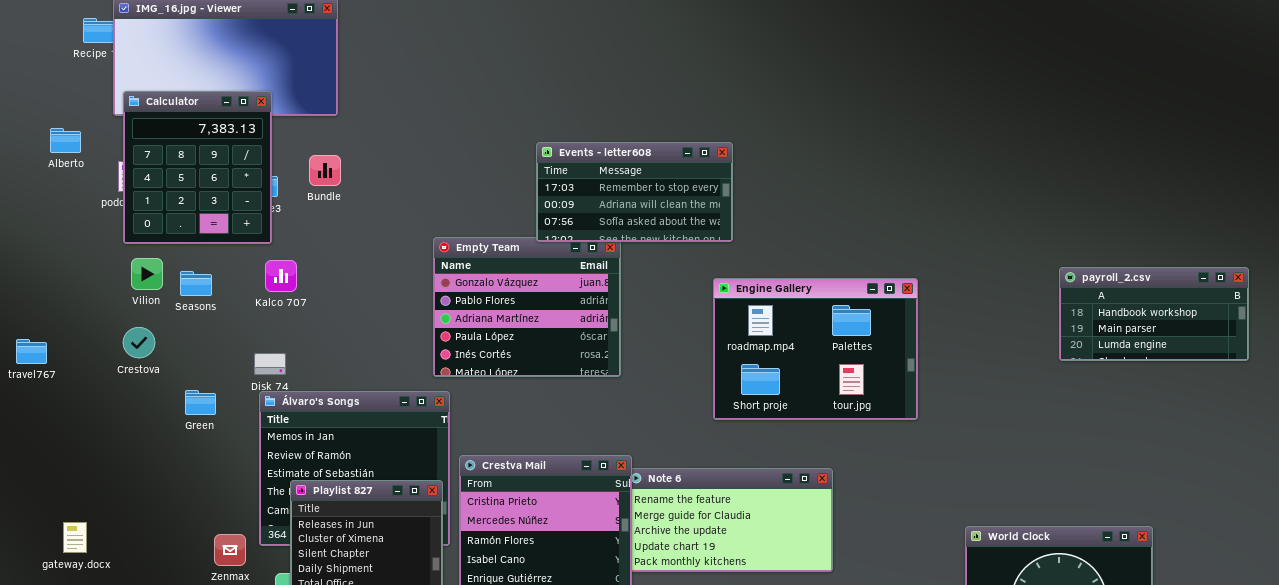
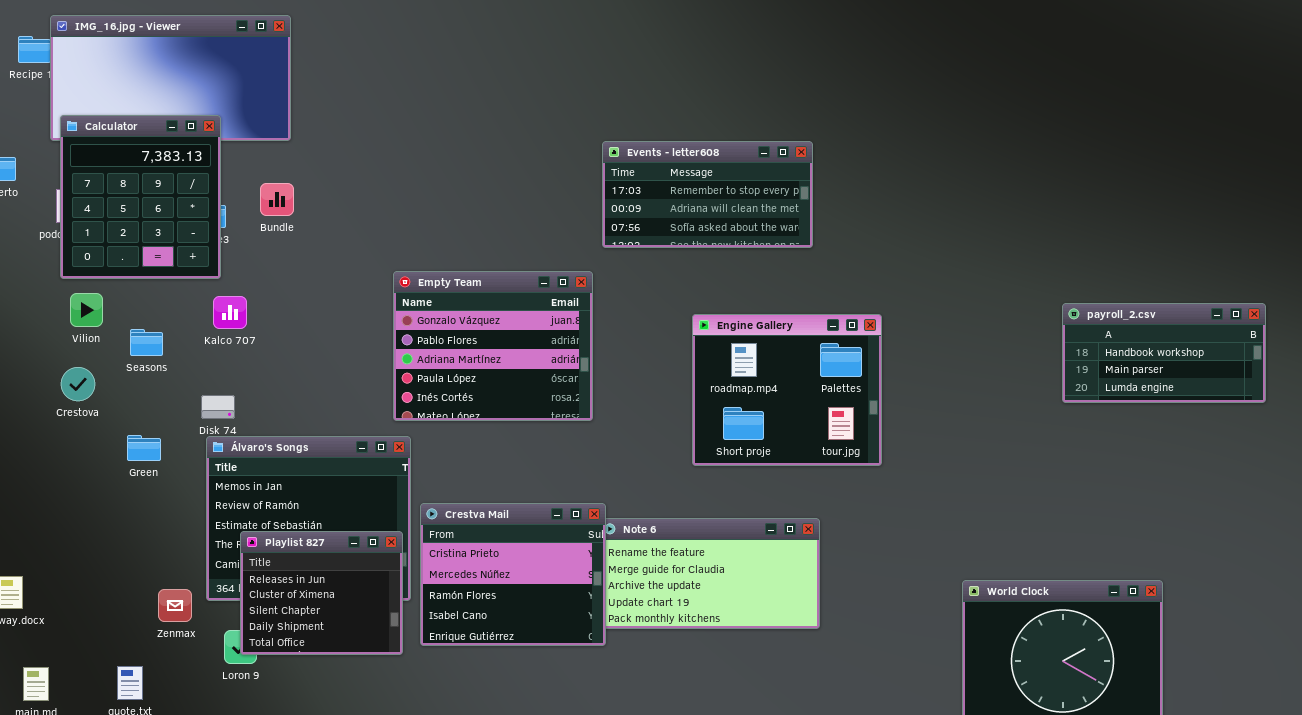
Events - letter608: [536,142,733,242] -> [602,141,813,248], moved
Seasons: [180,271,212,296] -> [130,329,163,356], moved
Engine Gallery: [713,278,918,420] -> [692,314,882,466], resized

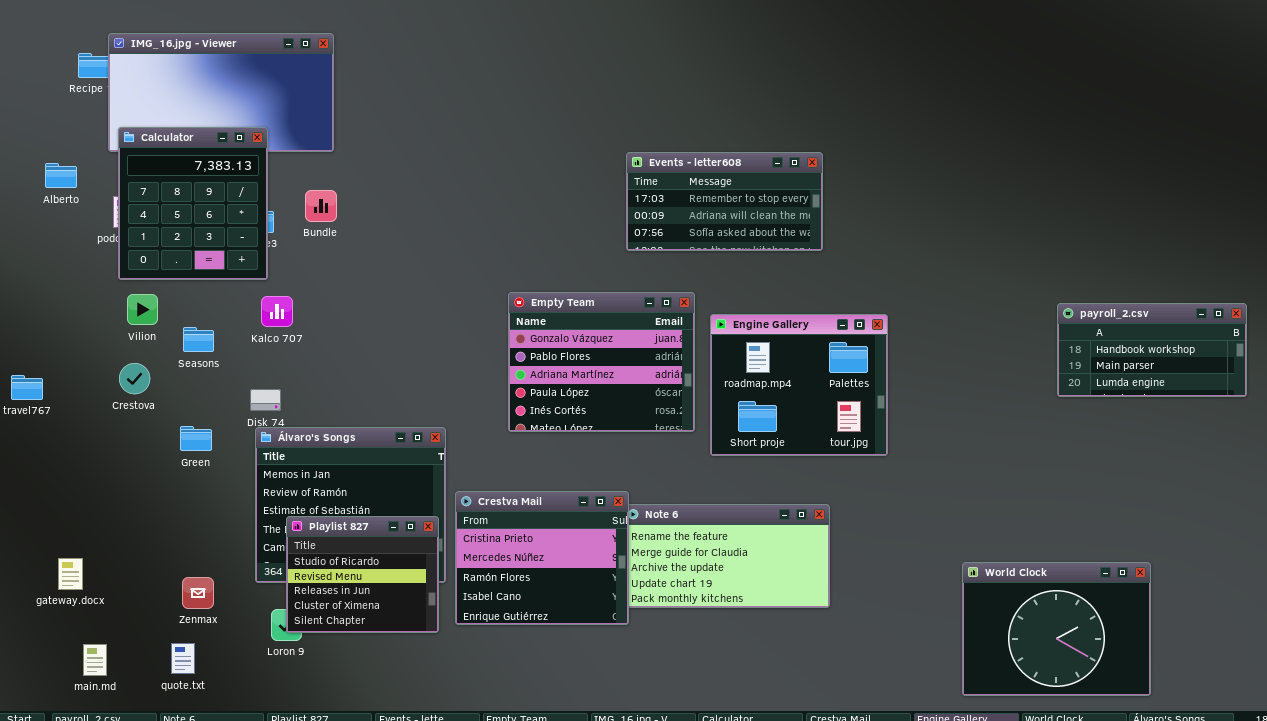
Empty Team: [393,271,593,421] -> [508,292,695,432], moved
Playlist 827: [240,531,403,655] -> [286,516,439,633], scrolled up 2 rows
Zenmax: [158,589,192,622] -> [182,577,214,609], moved

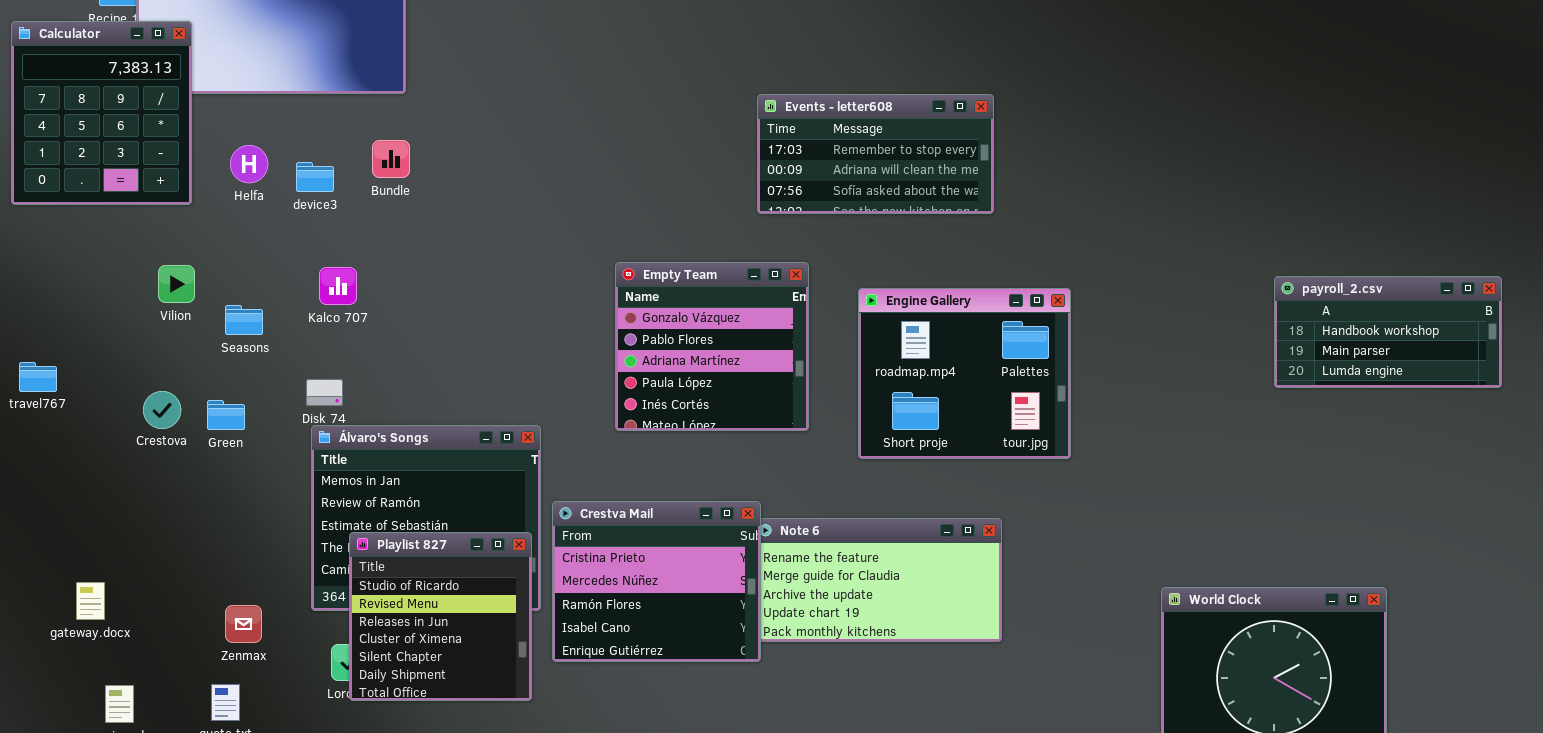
Calculator: [118,127,268,280] -> [11,21,192,205], moved
Empty Team: [508,292,695,432] -> [615,262,809,431], resized
Crestova: [119,363,150,394] -> [143,391,181,429], moved
Green: [180,426,212,451] -> [207,400,245,430], moved
Playlist 827: [286,516,439,633] -> [349,532,532,701], resized

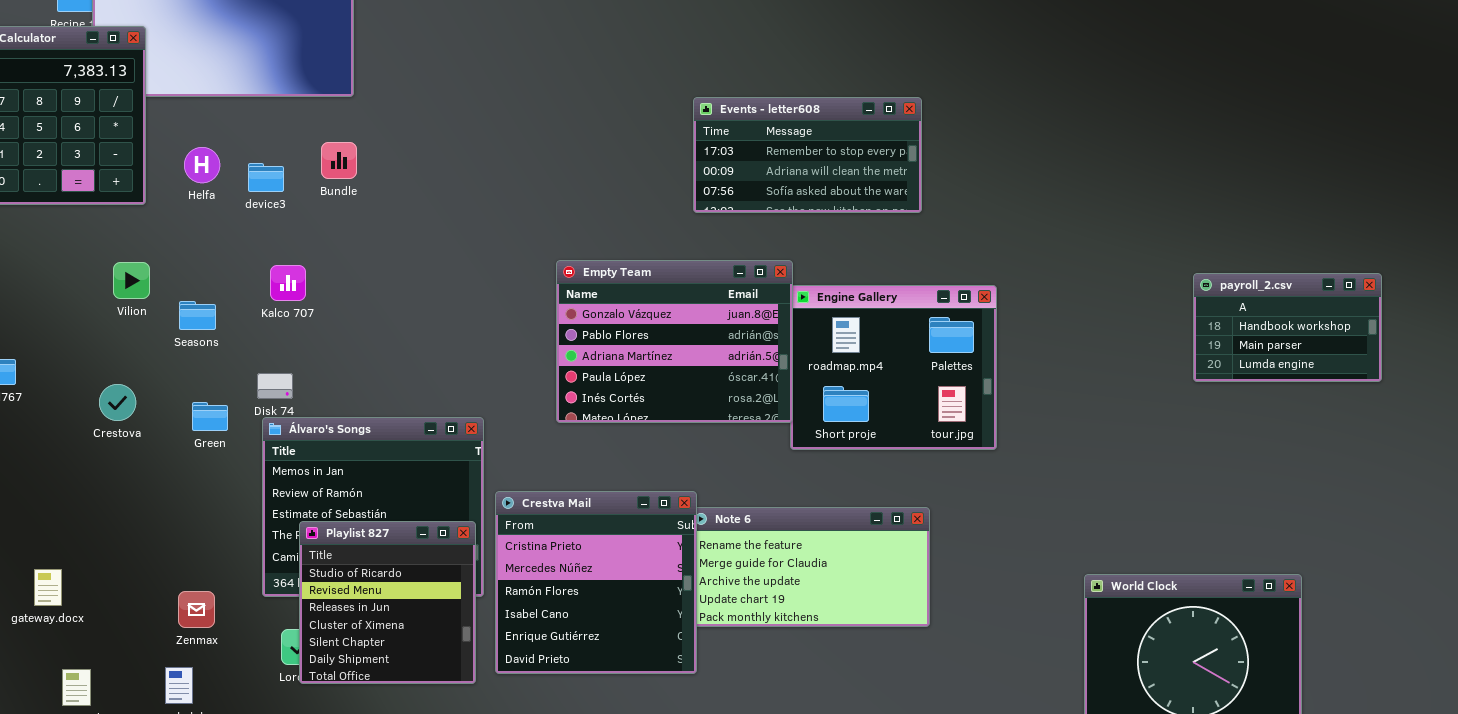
Empty Team: [615,262,809,431] -> [556,260,793,423], resized
payroll_2.csv: [1274,276,1502,388] -> [1193,273,1382,382], resized
Green: [207,400,245,430] -> [192,402,228,431], moved
Crestva Mail: [552,501,761,662] -> [495,491,697,674], resized

